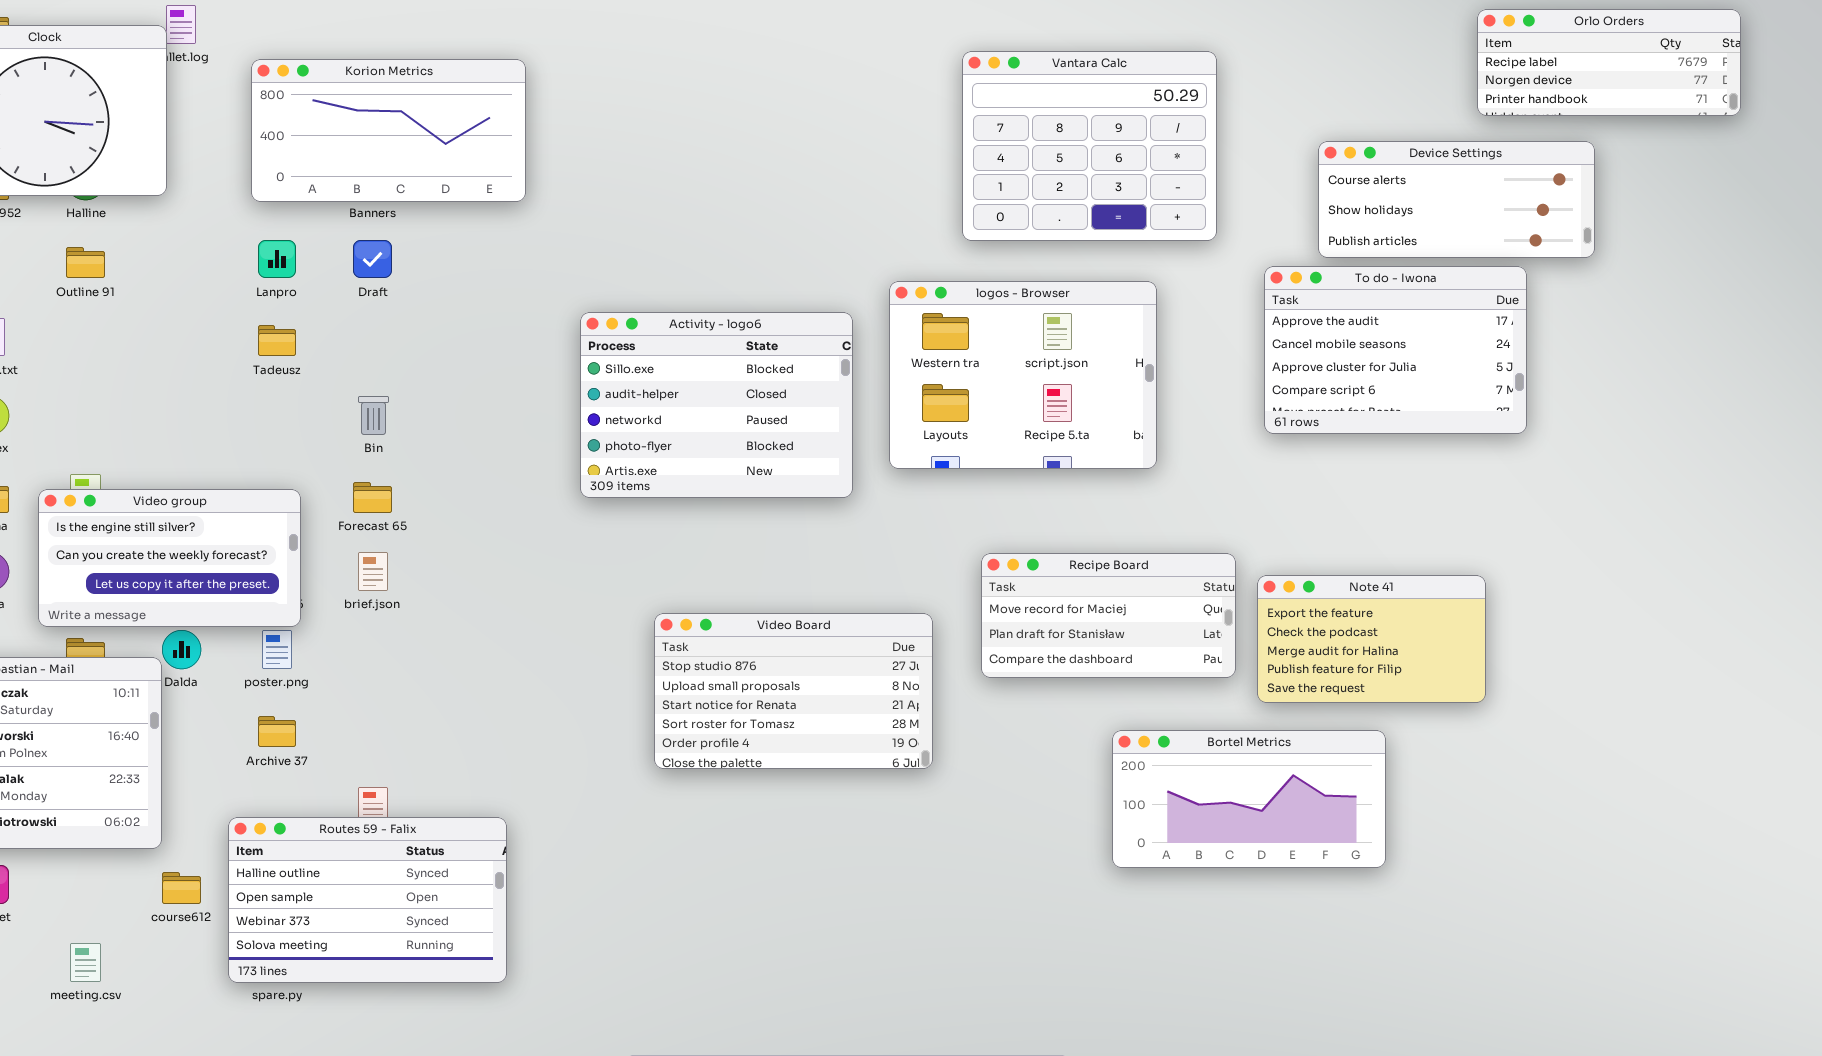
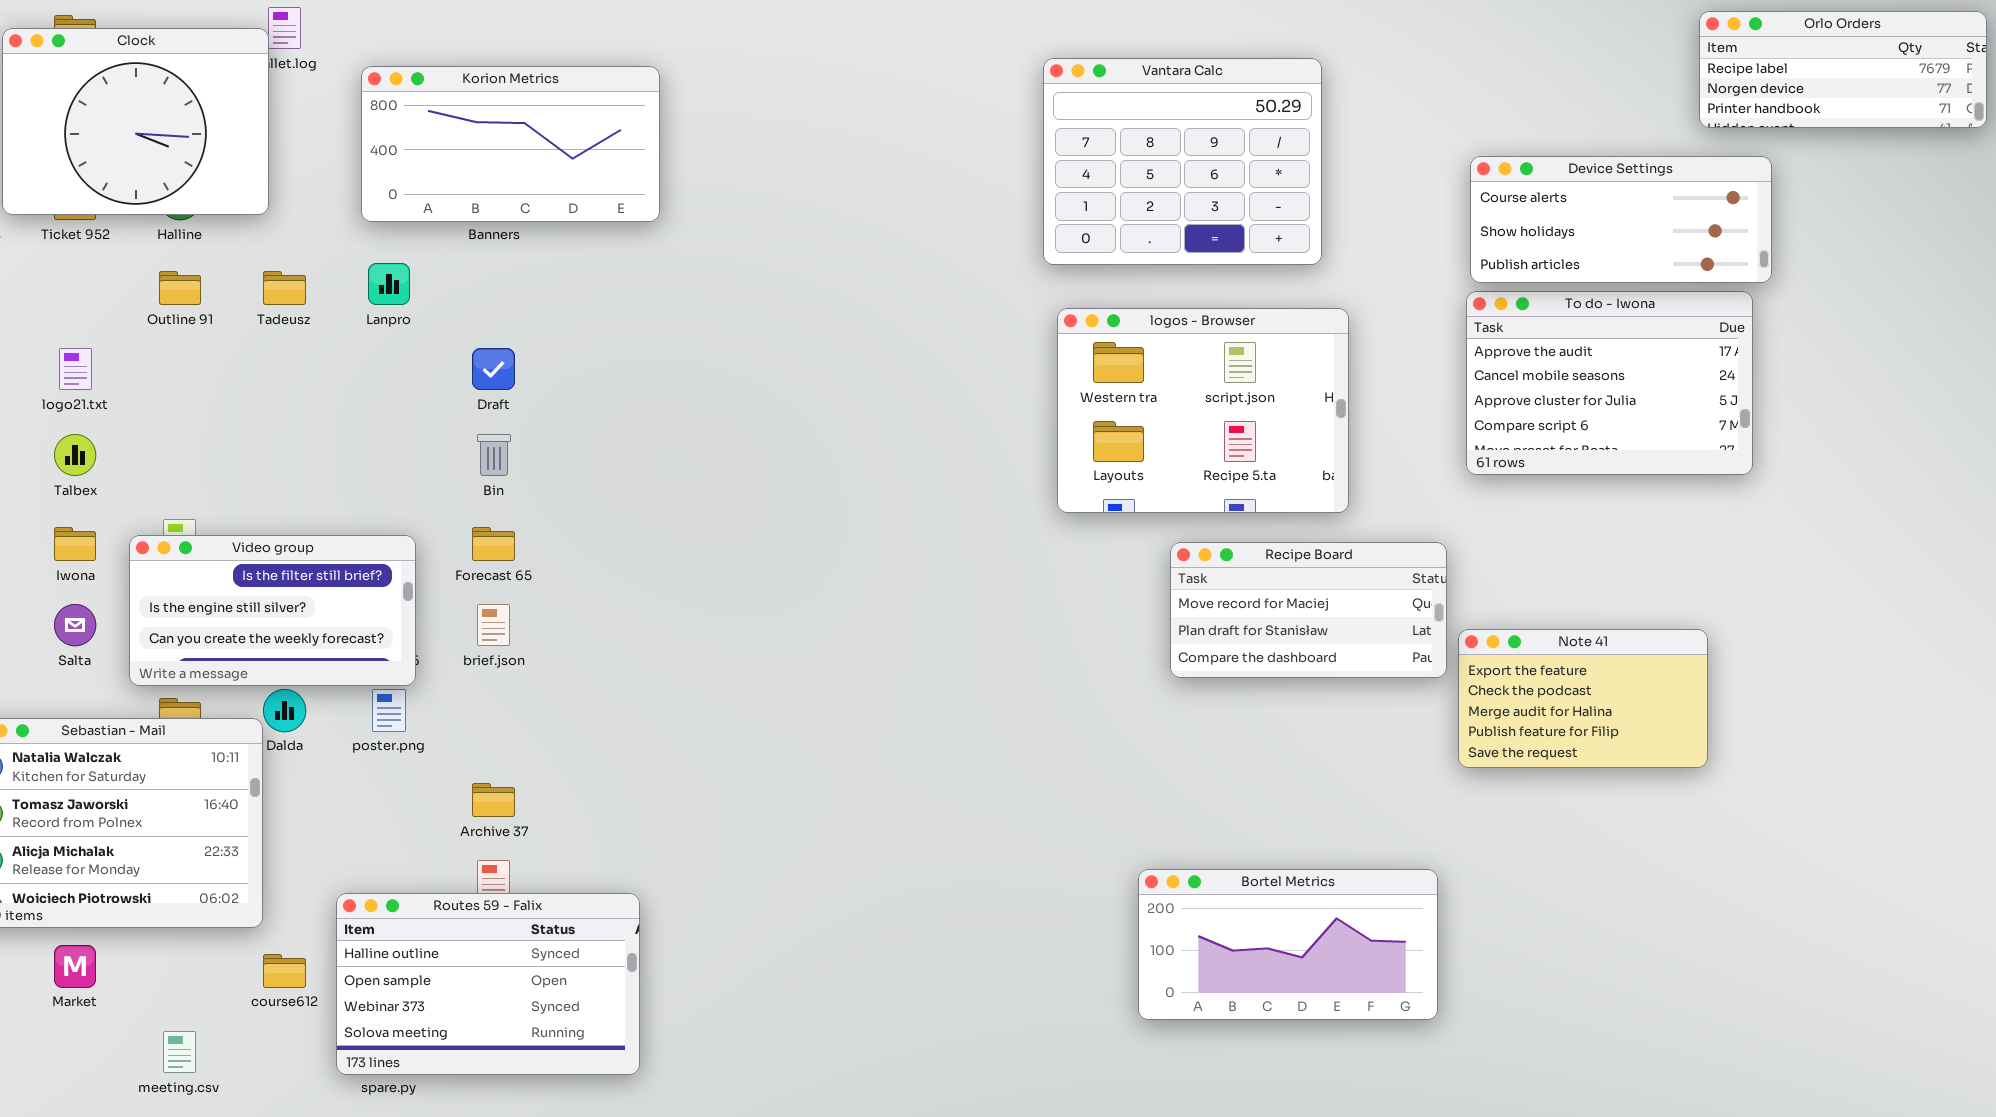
Vantara Calc: [962,51,1217,241] -> [1043,58,1322,265], moved
Device Settings: [1318,141,1595,258] -> [1470,156,1772,283], moved
Draft: [353,240,392,278] -> [472,348,515,390], moved
Activity - logo6: [580,312,853,498] -> none, closed
Tadeusz: [258,325,296,356] -> [263,271,306,305], moved
Video group: [38,489,301,627] -> [129,535,416,686], scrolled up 1 row
Recipe Board: [981,553,1236,678] -> [1170,542,1447,678], moved
Video Board: [654,613,933,769] -> none, closed
Archive 37: [258,716,296,747] -> [472,783,515,817], moved
Bortel Metrics: [1112,730,1386,868] -> [1138,869,1438,1020], moved

